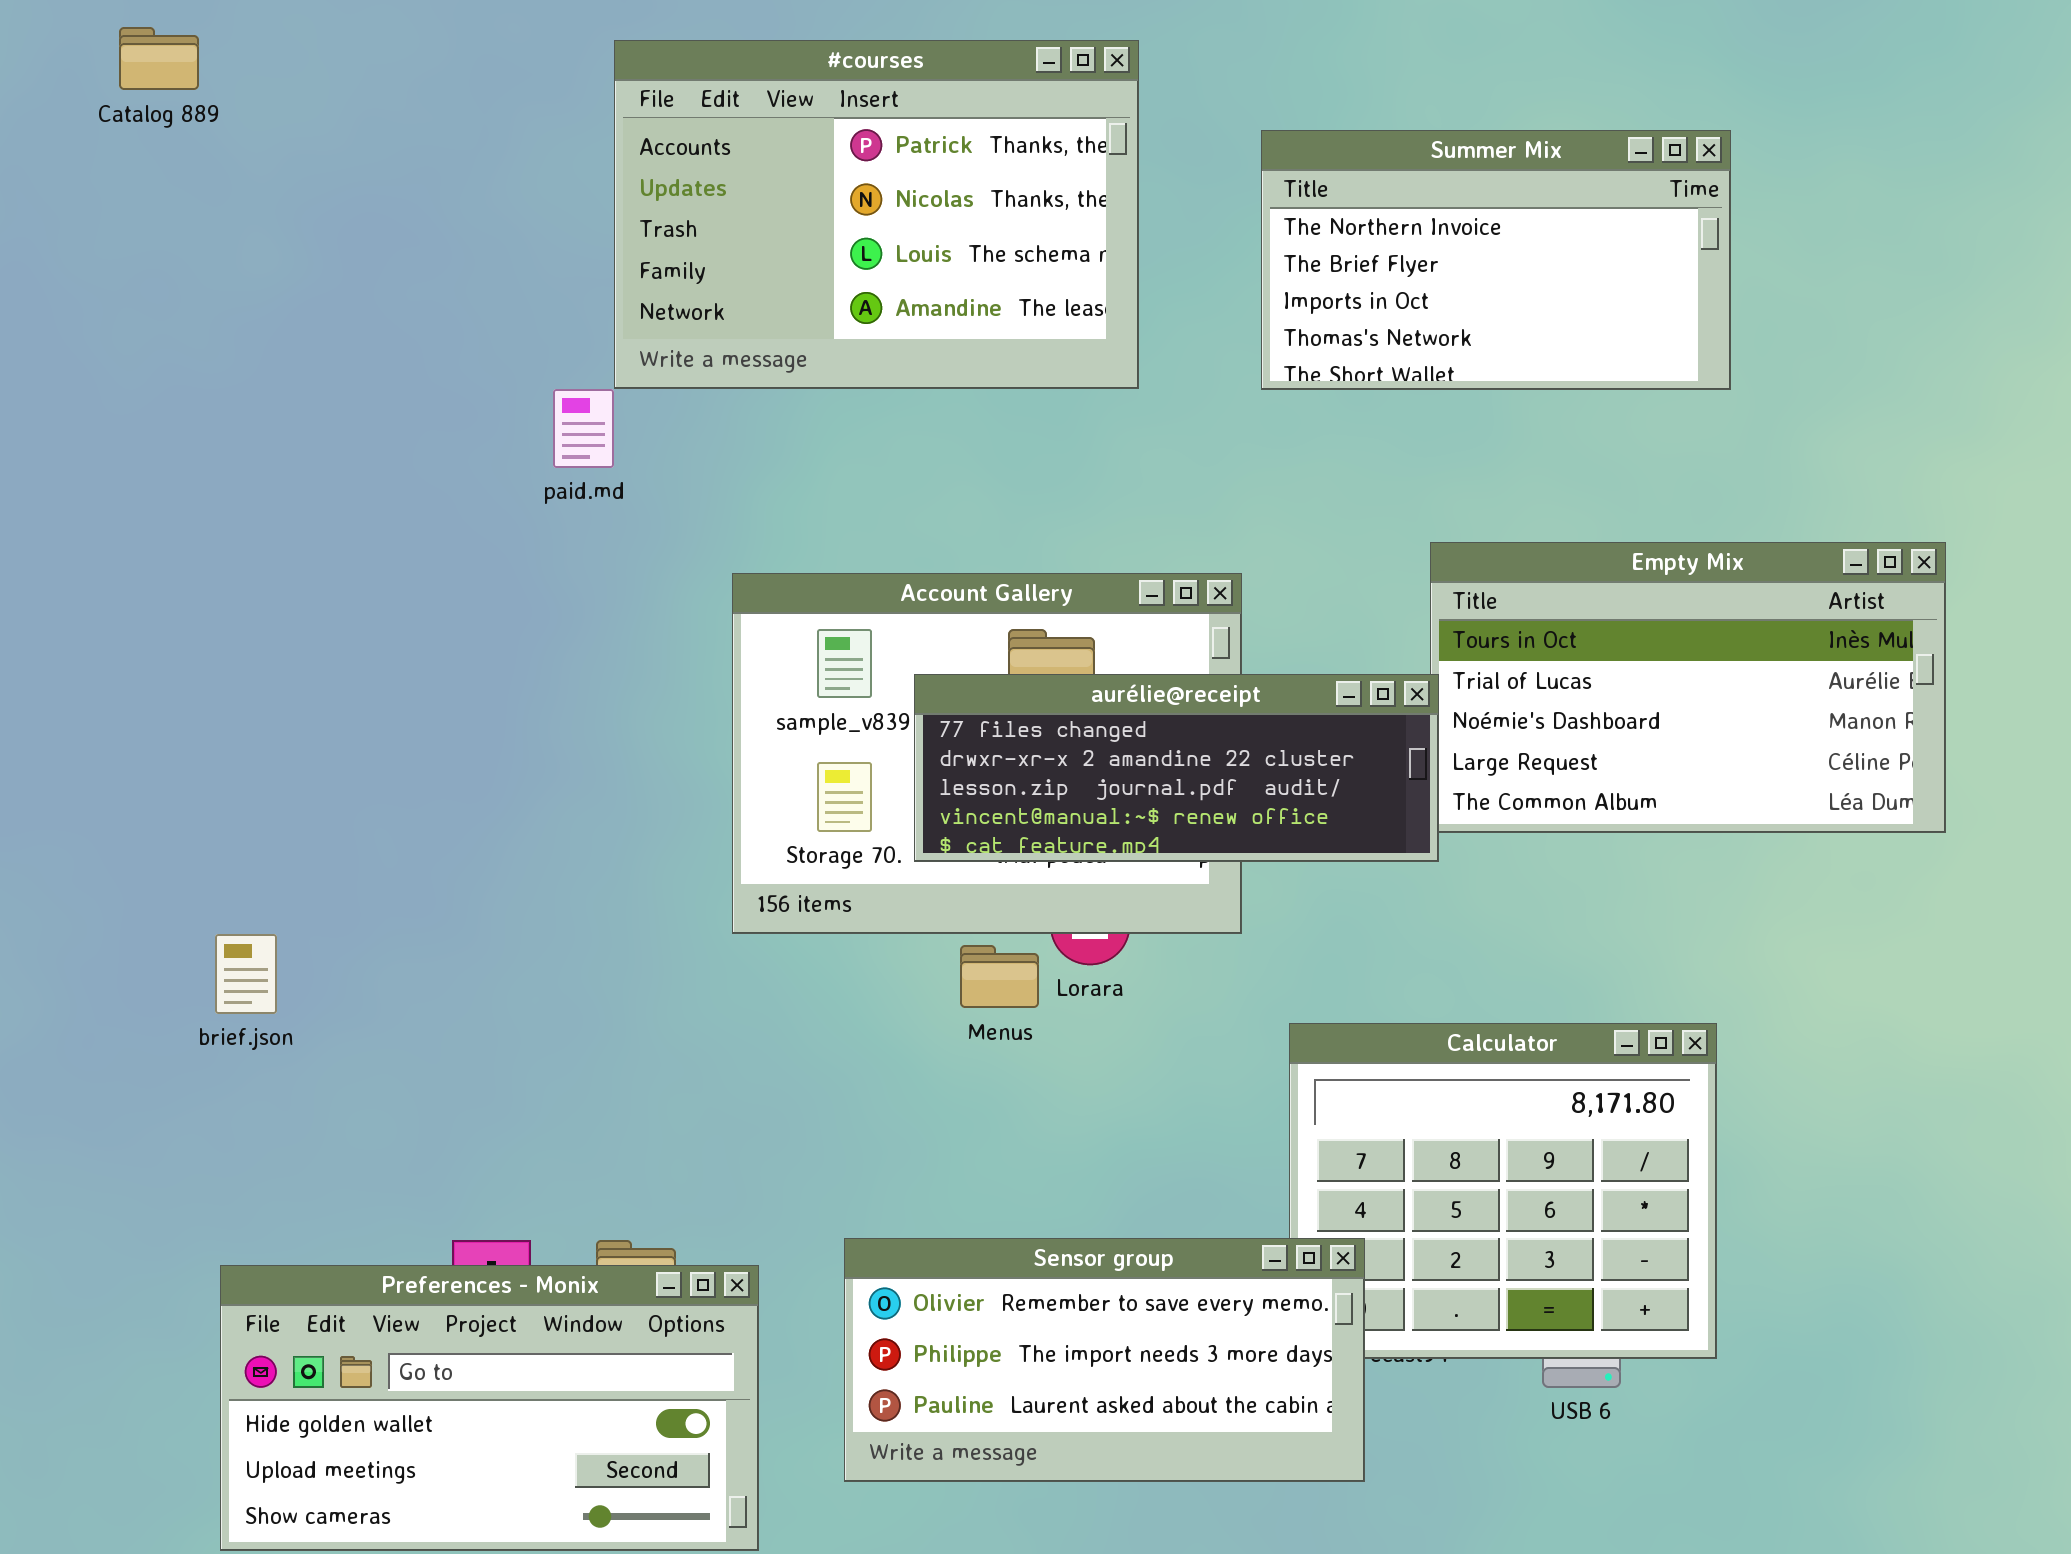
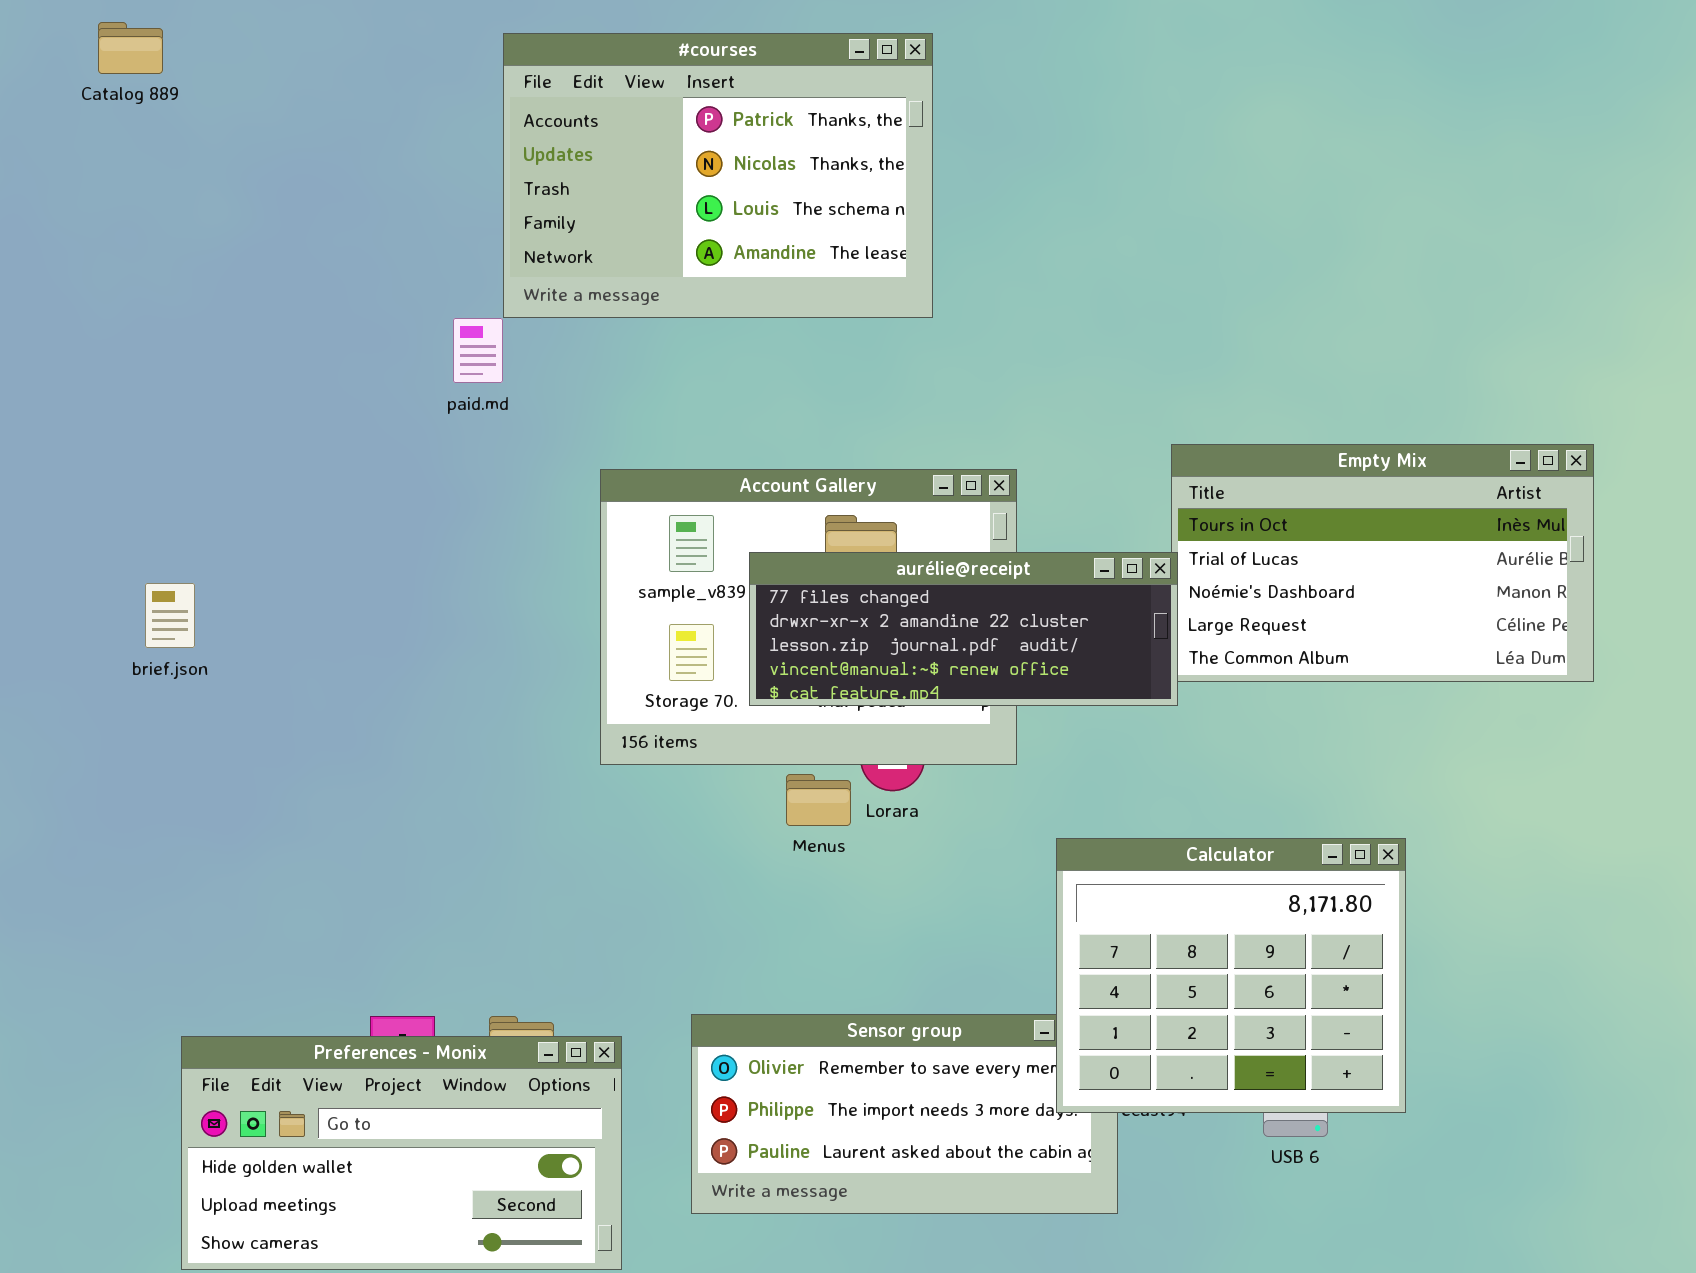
Summer Mix: [1261,130,1731,390] -> none, closed
brief.json: [215,934,277,1014] -> [145,583,195,648], moved
Calculator: [1289,1023,1717,1359] -> [1056,838,1406,1113], raised

